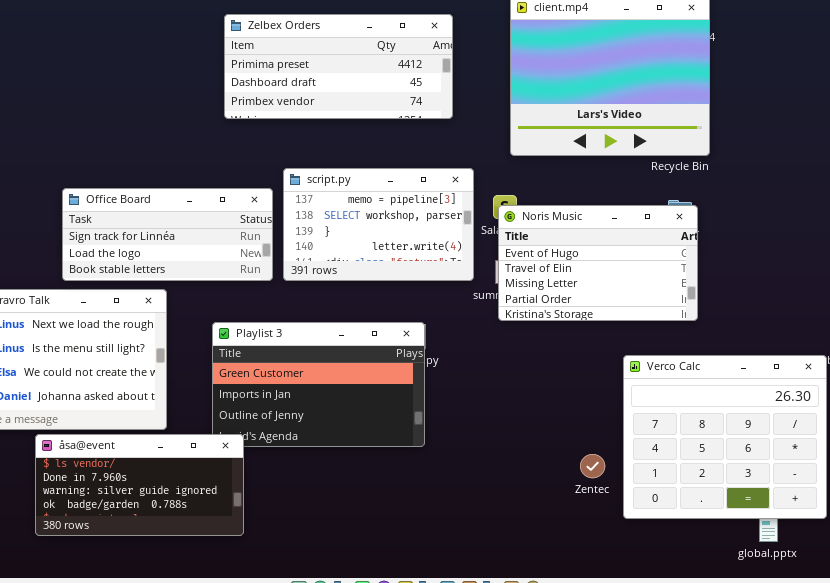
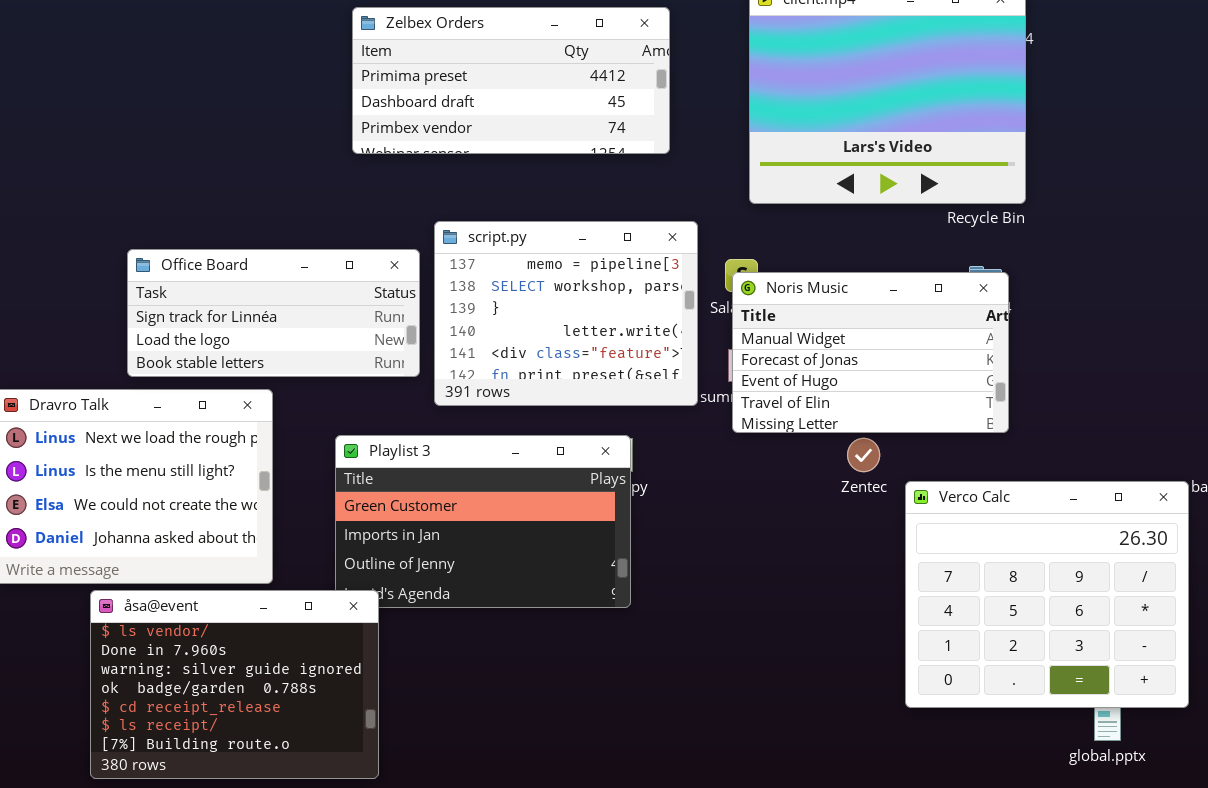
script.py: [283,168,474,281] -> [434,221,698,406], resized
Noris Music: [498,205,698,321] -> [732,272,1009,433], scrolled up 2 rows
åsa@event: [35,434,244,536] -> [90,590,379,779], resized
Zentec: [580,454,605,478] -> [847,438,880,472], moved

